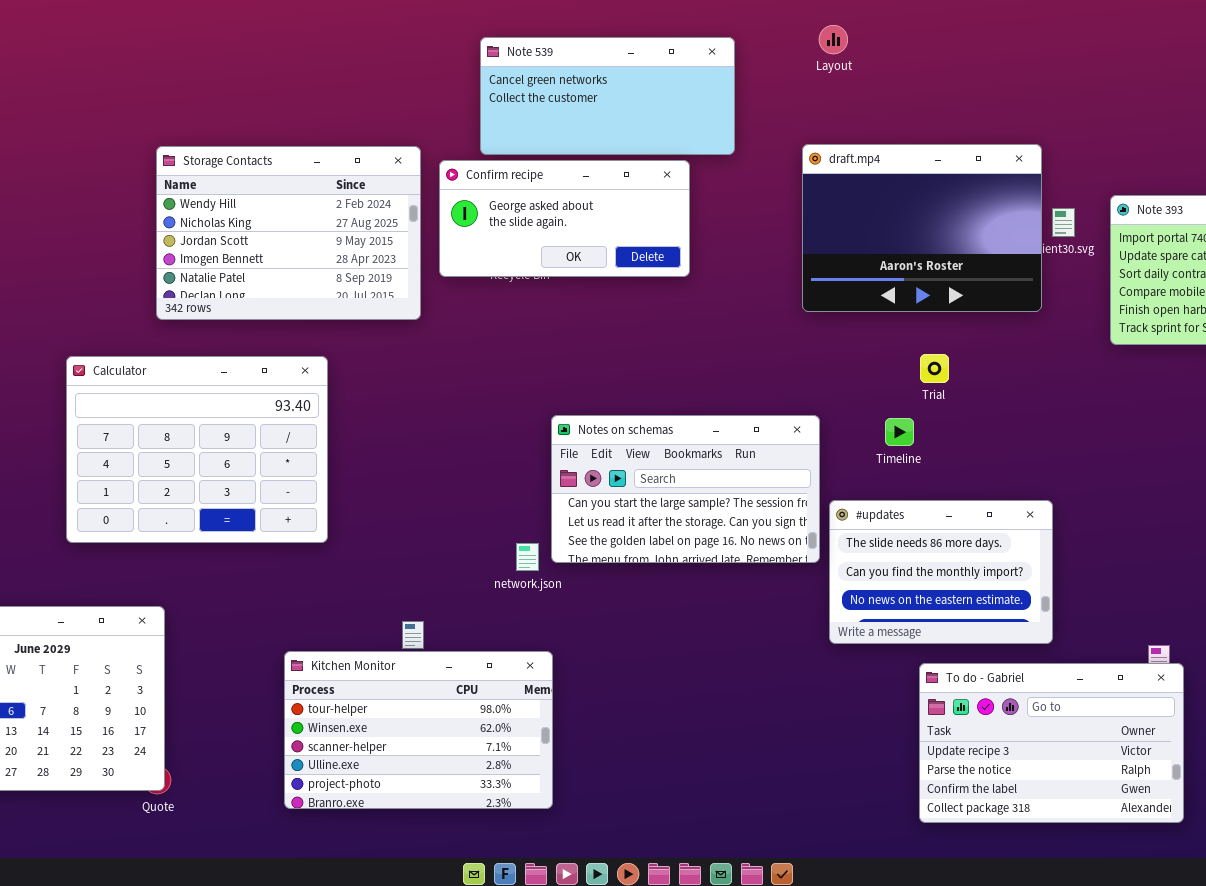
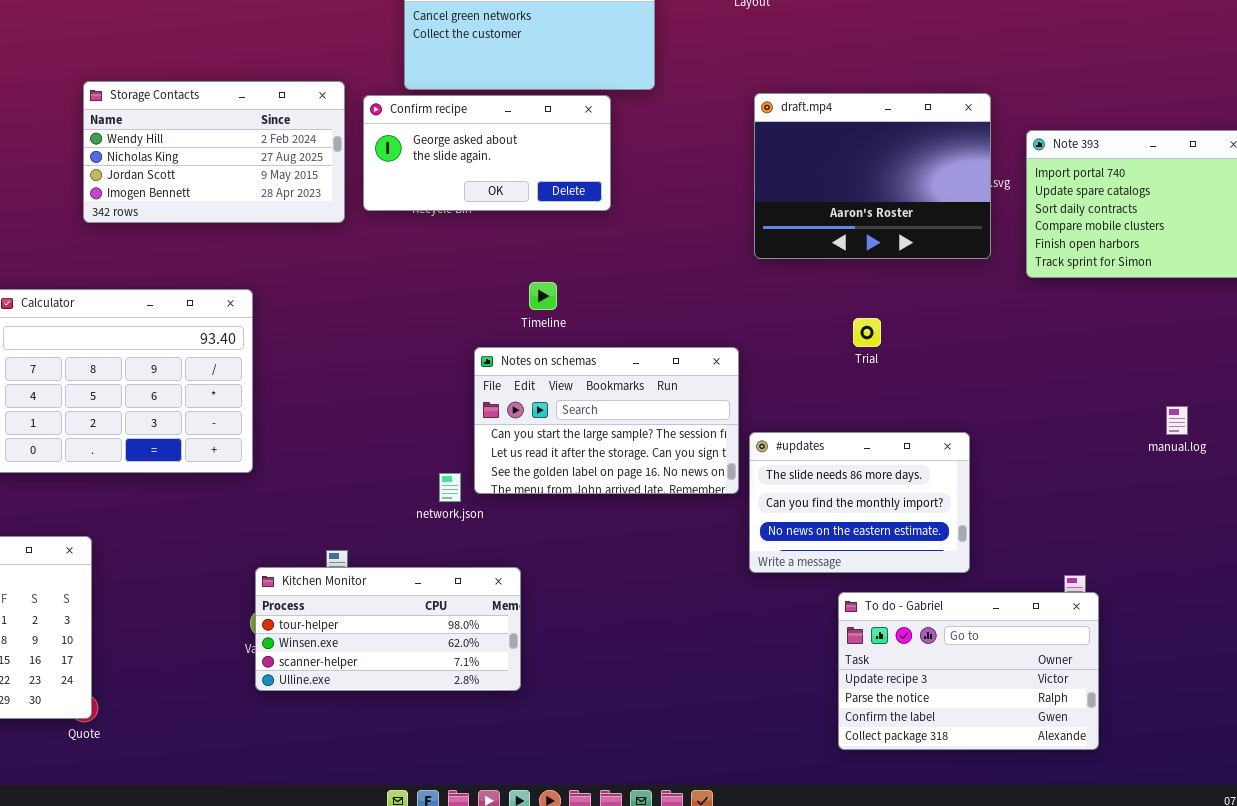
draft.mp4: [802,144,1042,312] -> [754,93,991,259], moved
Storage Contacts: [156,146,421,320] -> [83,81,345,223], resized
Trial: [920,354,949,383] -> [853,318,881,347], moved
Timeline: [885,418,914,446] -> [529,282,557,310], moved
Kitchen Monitor: [284,651,553,809] -> [255,567,521,691], moved, resized

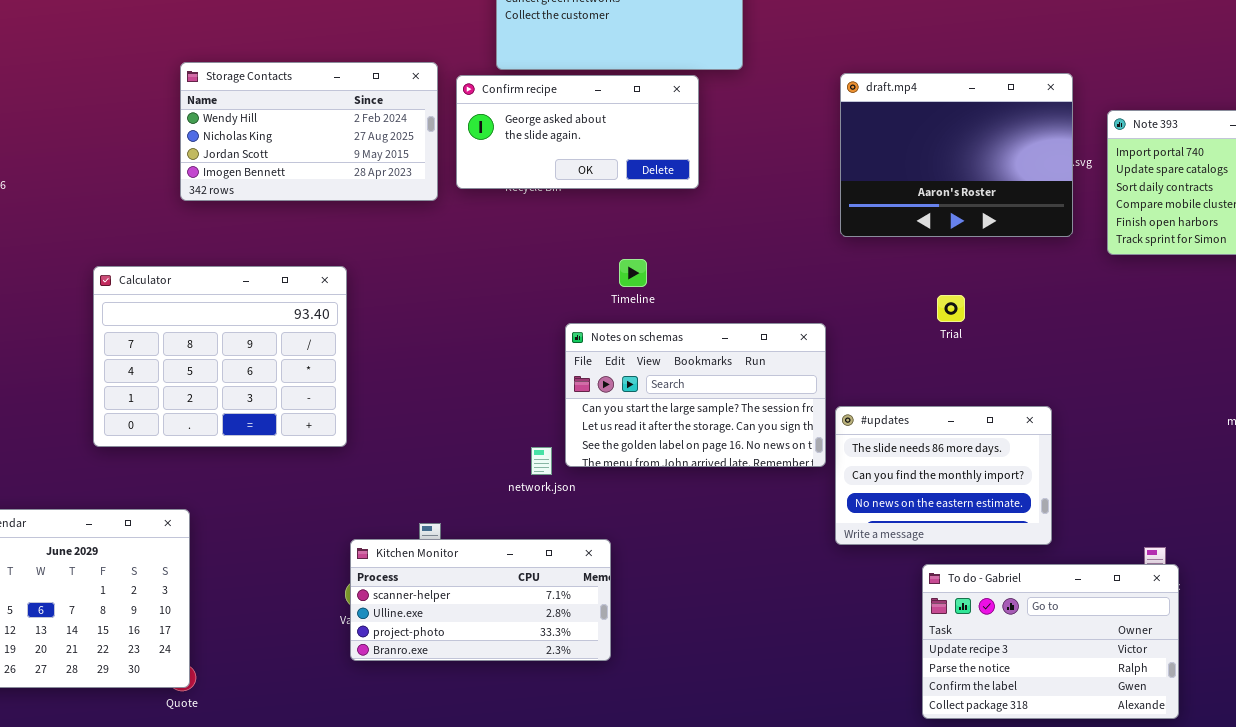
Kitchen Monitor: [255,567,521,691] -> [350,539,611,661], scrolled down 2 rows

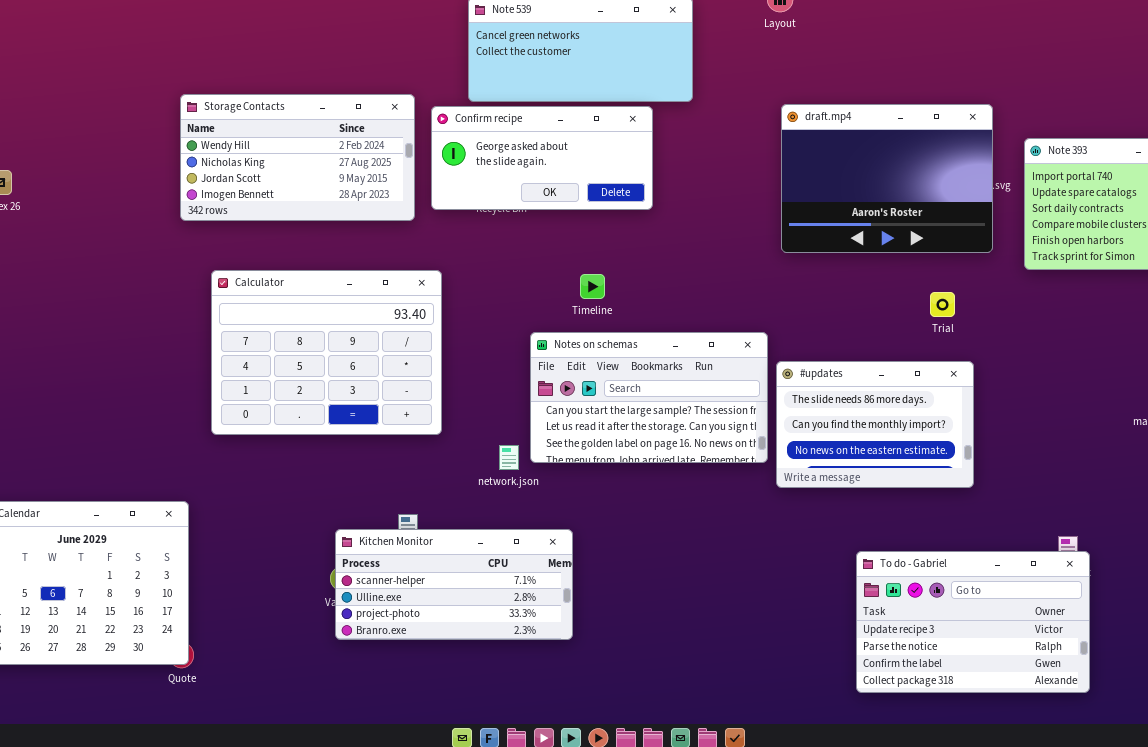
Calculator: [93,266,347,447] -> [211,270,442,435], moved
Trial: [937,295,965,322] -> [930,292,955,317], moved
#updates: [835,406,1052,545] -> [776,361,974,488], moved

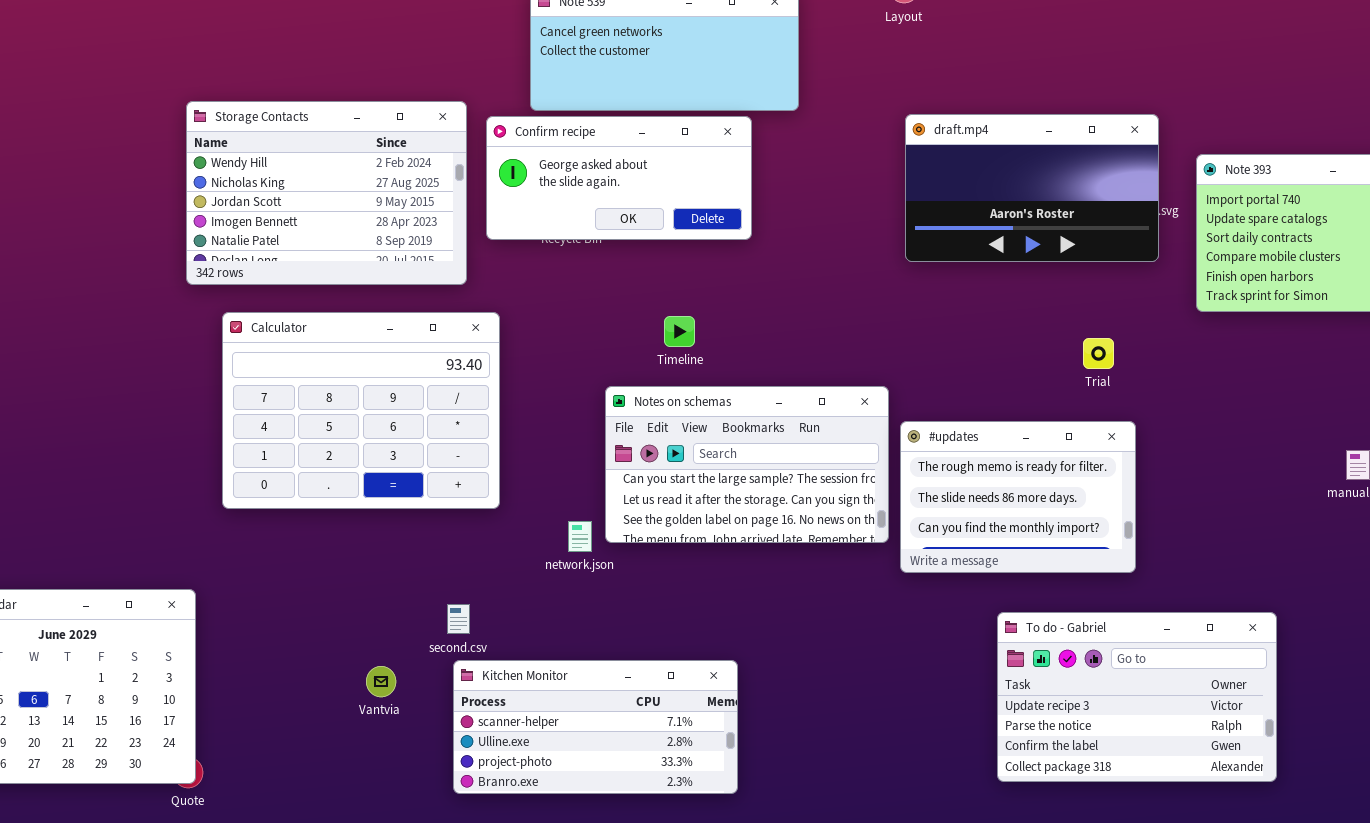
Storage Contacts: [180,94,415,221] -> [186,101,467,285], resized
draft.mp4: [781,104,993,253] -> [905,114,1159,262], resized
#updates: [776,361,974,488] -> [900,421,1136,573], scrolled up 1 row
Kitchen Monitor: [335,529,573,640] -> [453,660,738,794], moved
To do - Gabriel: [856,551,1090,693] -> [997,612,1277,782], moved

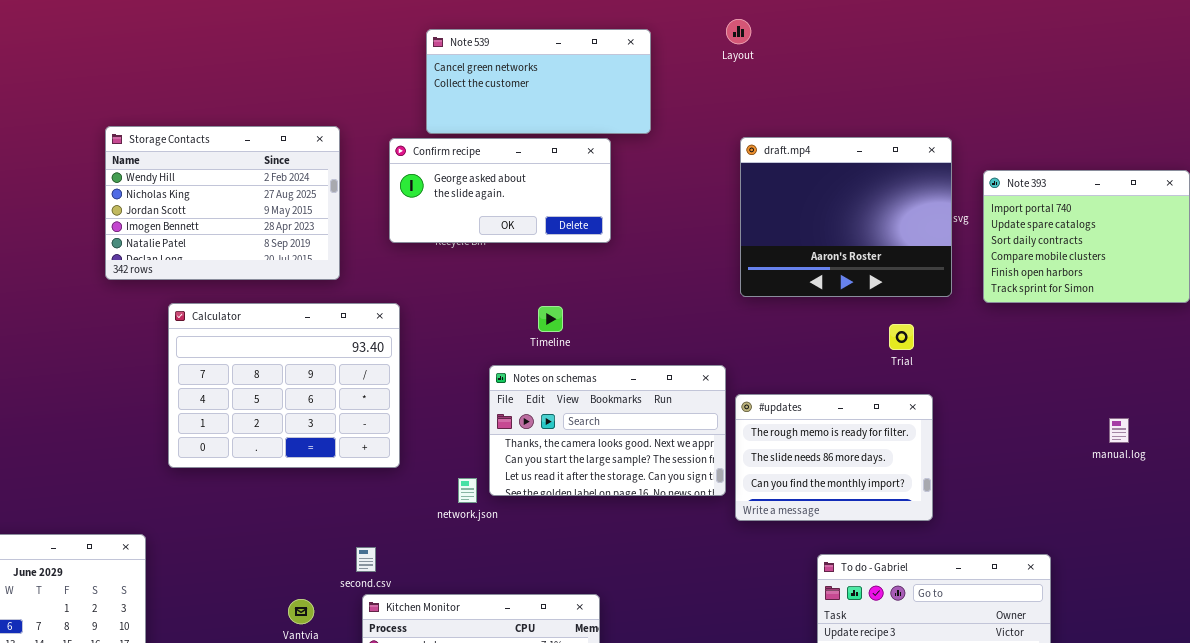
Storage Contacts: [186,101,467,285] -> [105,126,340,280], moved
draft.mp4: [905,114,1159,262] -> [740,137,952,297], resized
Notes on schemas: [605,386,889,543] -> [489,365,726,496], scrolled up 1 row

